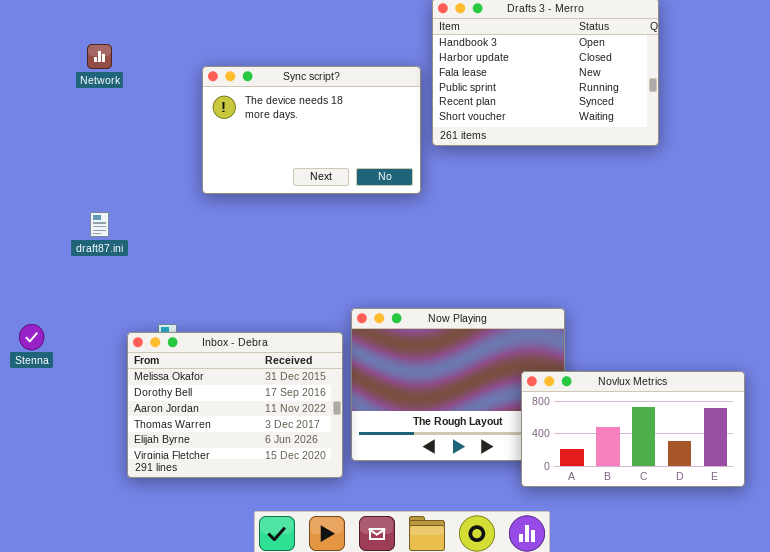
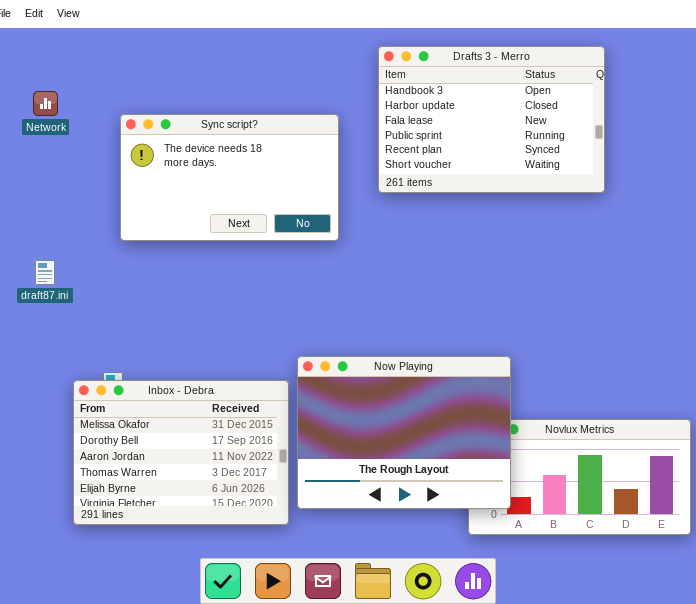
Sync script?: [202,66,421,194] -> [120,114,339,241], moved
Now Playing: [351,308,565,461] -> [297,356,511,509], raised

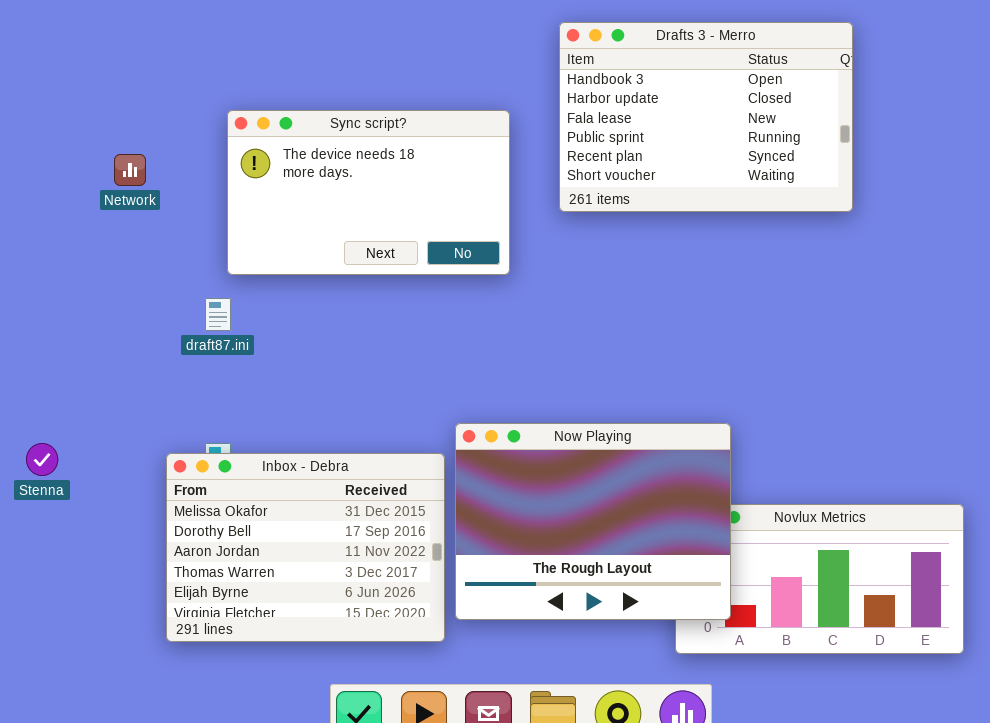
Network: [33,91,58,116] -> [114,154,146,186], moved
draft87.ini: [35,260,55,285] -> [205,298,231,331], moved

